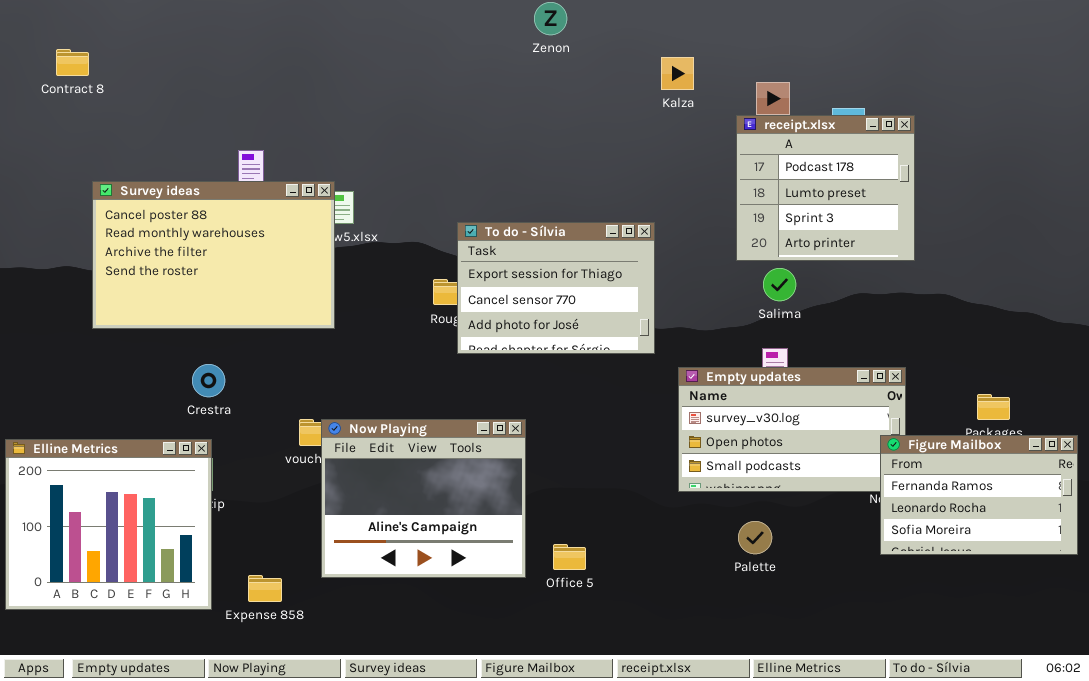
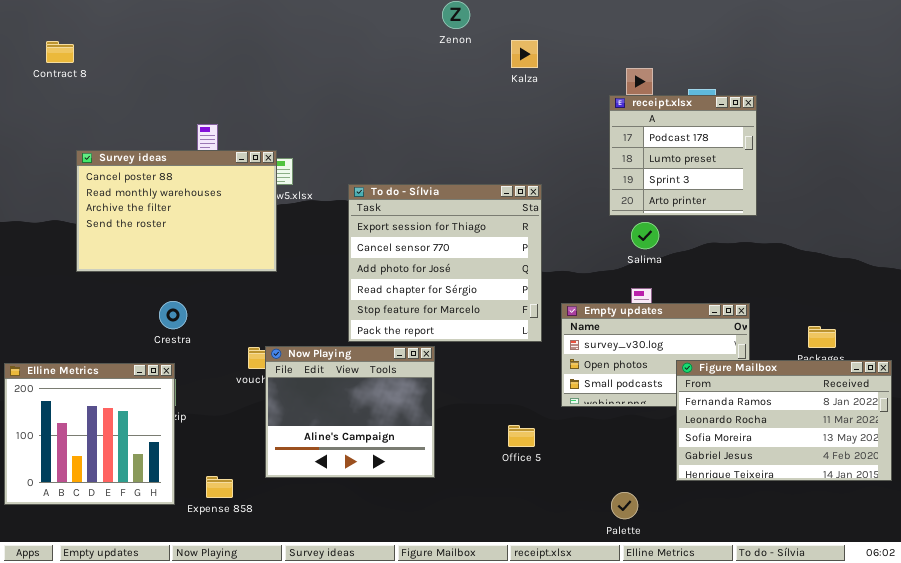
Kalza: [661,57,694,90] -> [511,40,538,68], moved
To do - Sílvia: [457,222,655,354] -> [348,184,542,342], resized
Figure Mailbox: [880,435,1078,555] -> [676,360,892,481], resized
Palette: [738,521,772,554] -> [611,492,638,519], moved
Office 5: [553,544,586,570] -> [508,425,535,447], moved

